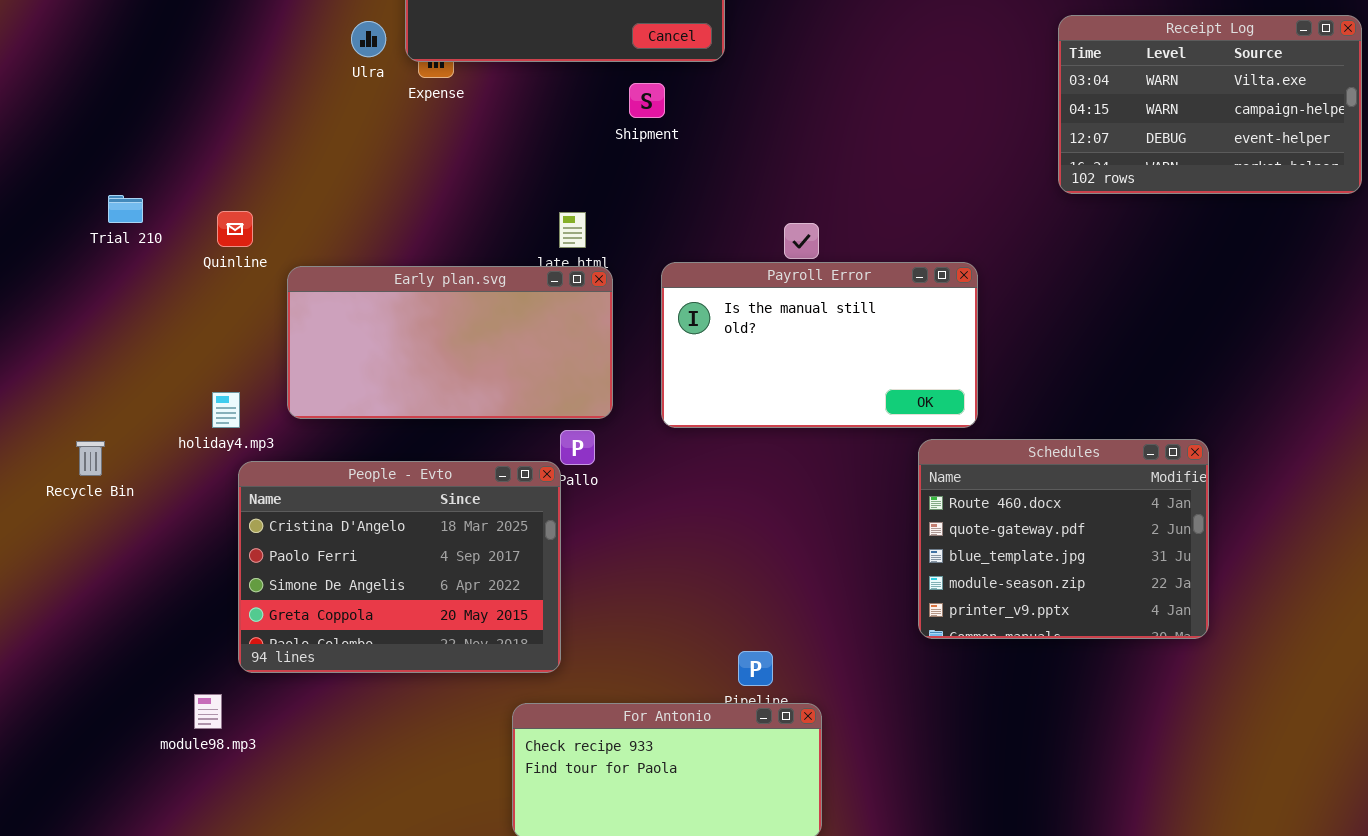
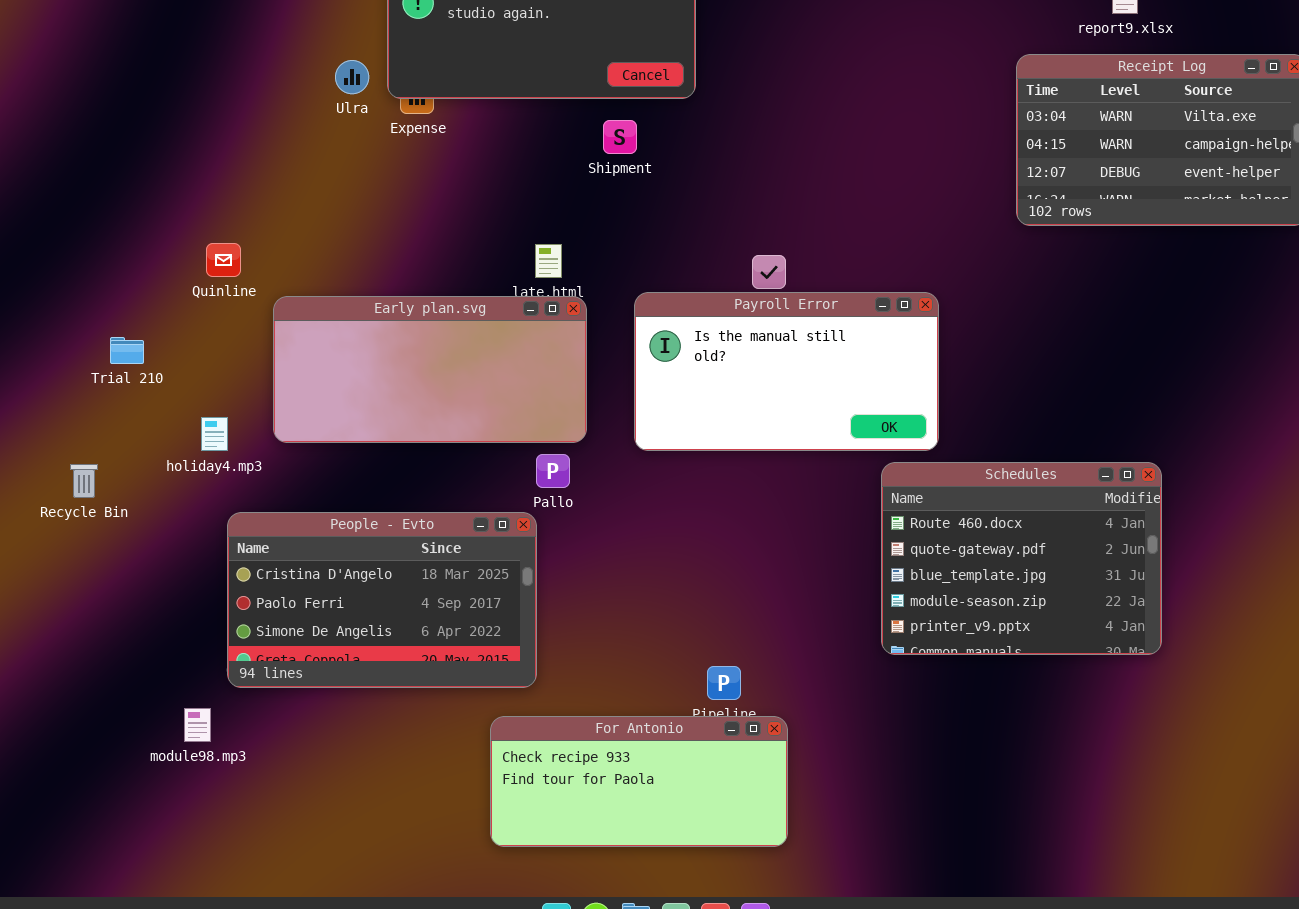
Trial 210: [108,195,143,223] -> [110,337,144,364], moved
People - Evto: [238,461,561,673] -> [227,512,537,688], resized

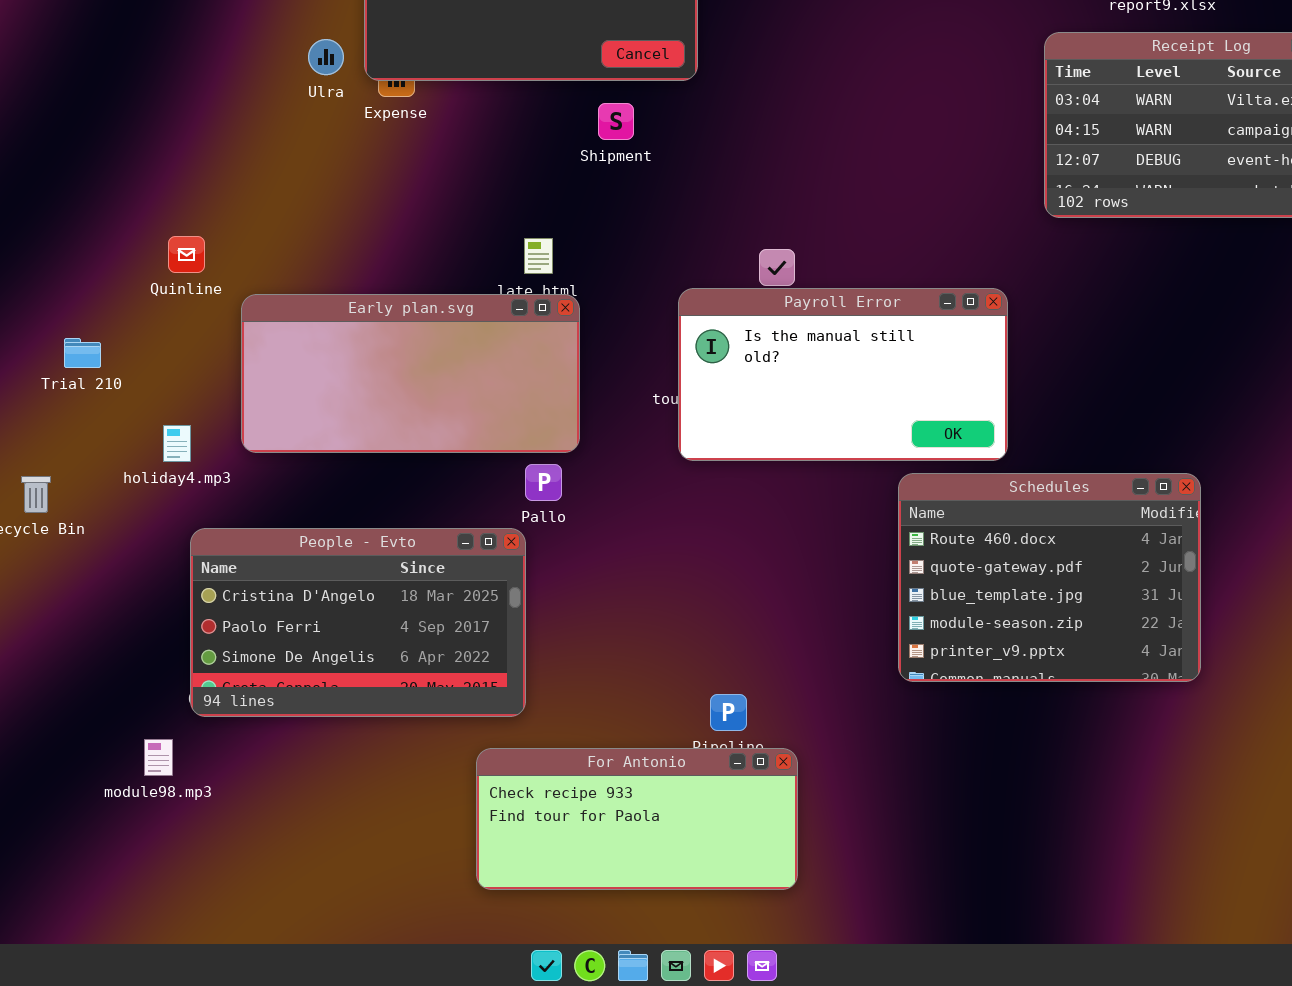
Payroll Error: [634,292,939,451] -> [678,288,1008,461], moved

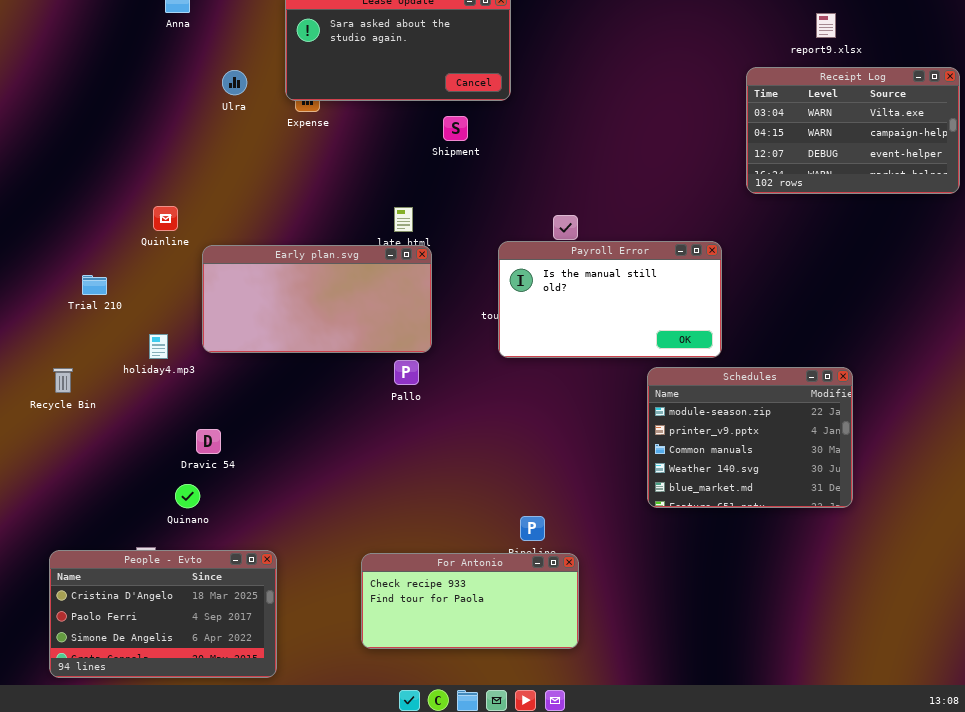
Ulra: [308,39,344,75] -> [222,70,247,95], moved
Schedules: [898,473,1201,682] -> [647,367,853,508], scrolled down 3 rows
People - Evto: [190,528,526,717] -> [49,550,277,678], moved

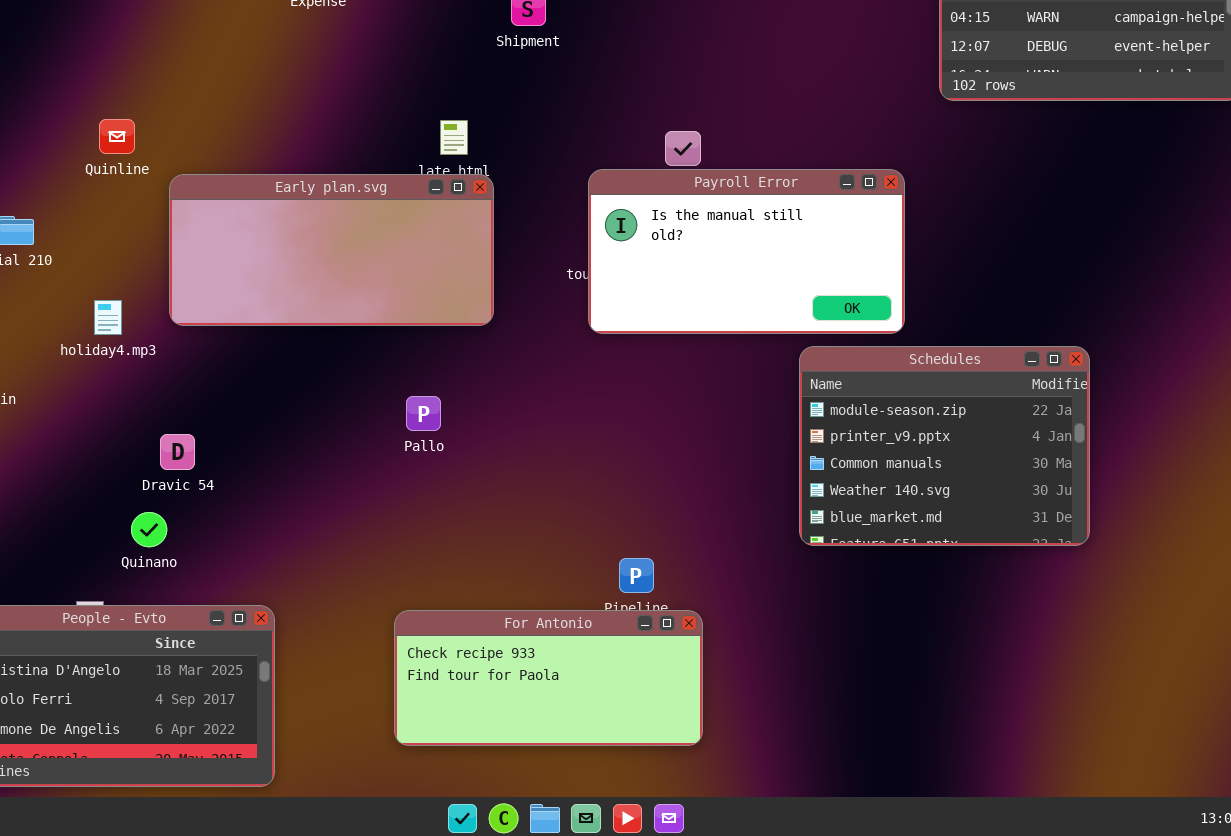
Pallo: [394,360,419,385] -> [406,396,441,431], moved

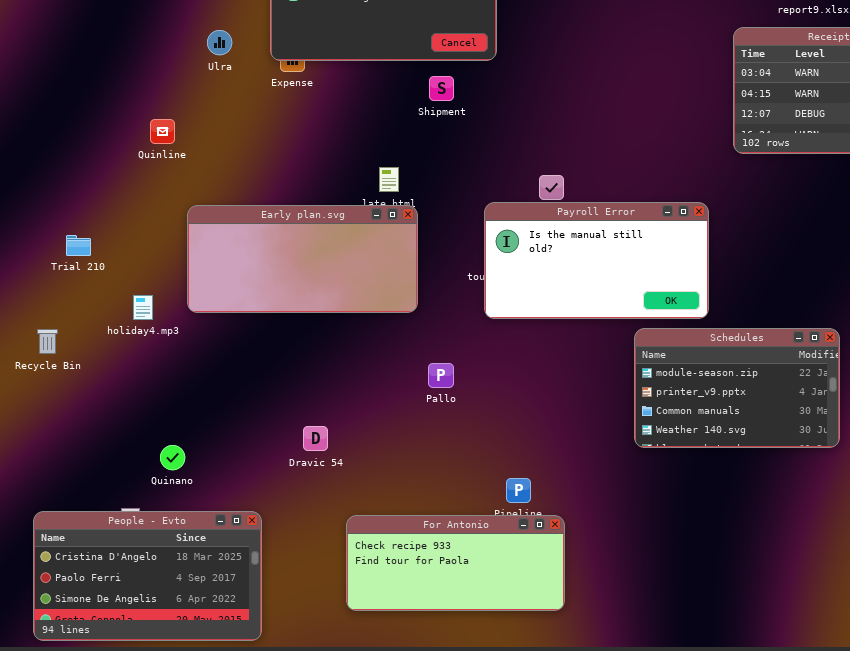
Quinline: [99,119,135,154] -> [150,119,175,144], moved
Schedules: [799,346,1090,546] -> [634,328,840,448], resized
Pallo: [406,396,441,431] -> [428,363,454,388], moved
Dravic 54: [160,434,195,470] -> [303,426,328,451], moved

